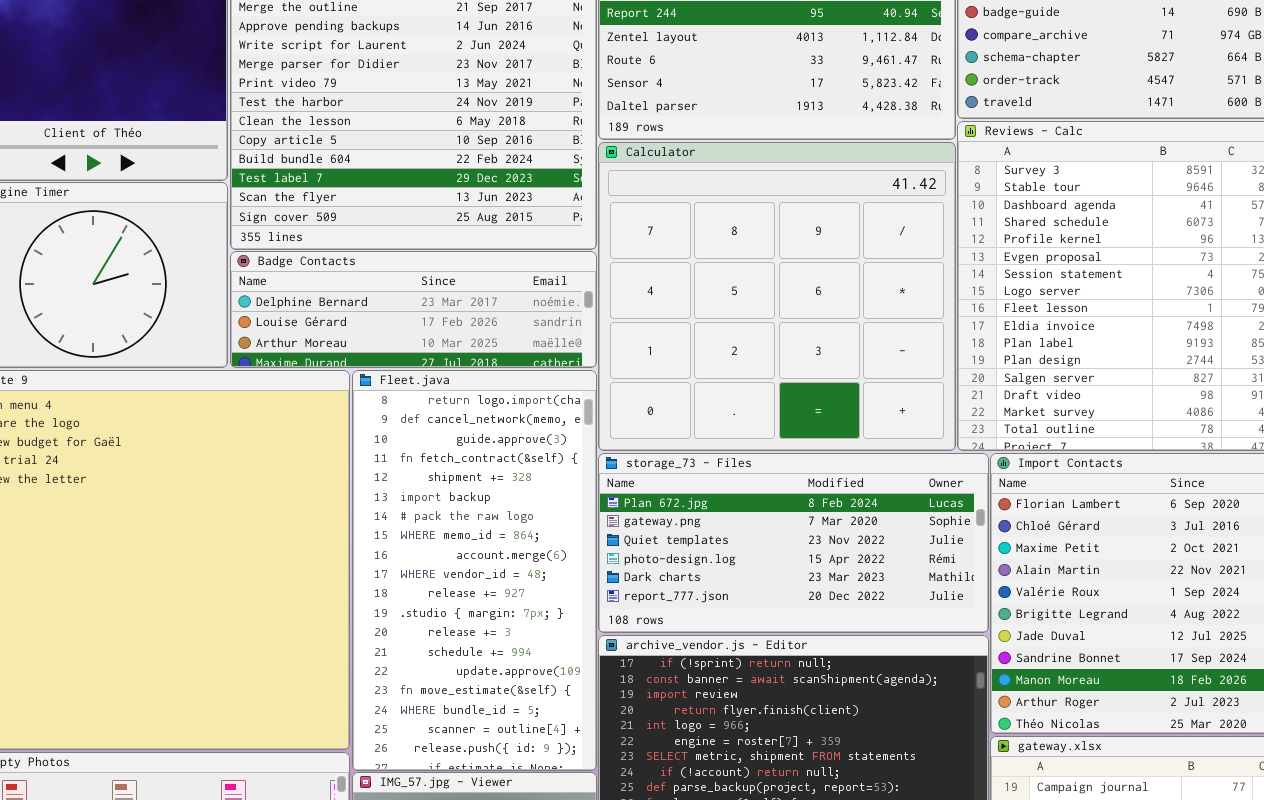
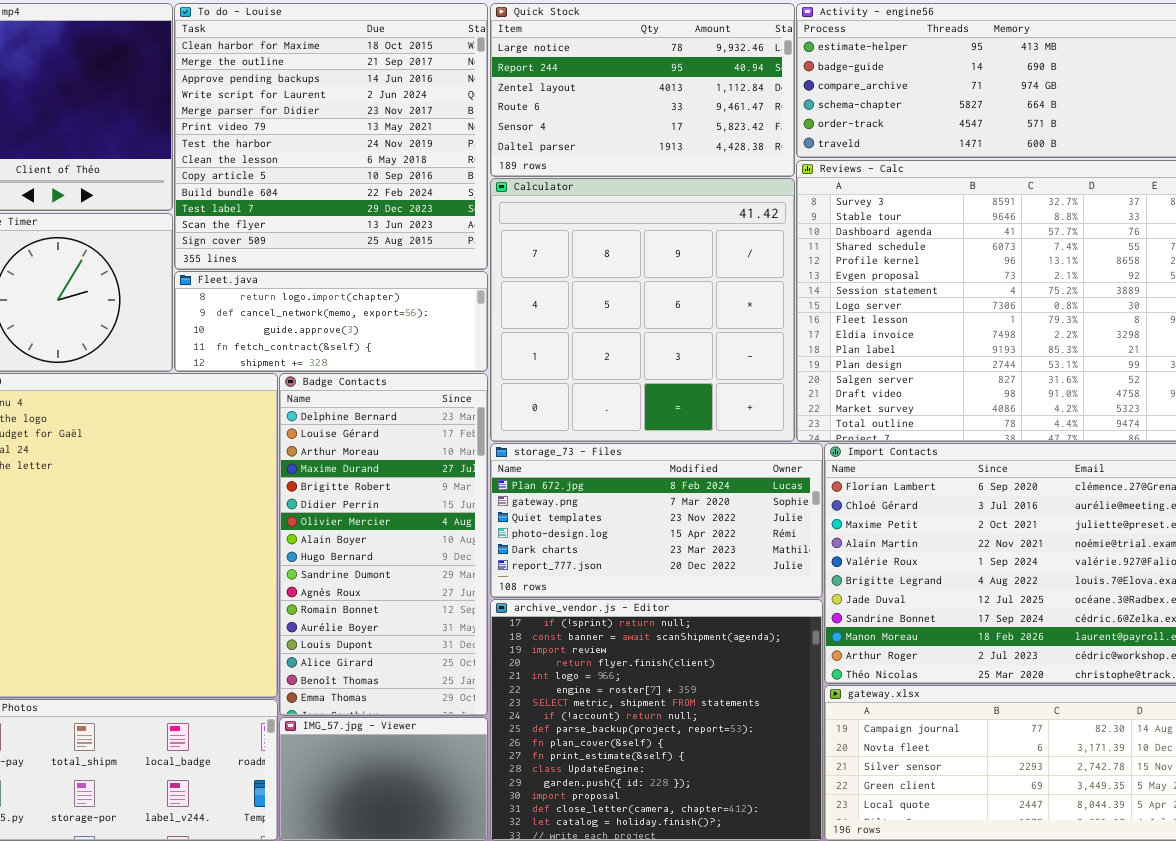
Badge Contacts: [230,251,597,368] -> [279,373,488,716], moved, resized
Fleet.java: [352,370,597,771] -> [174,271,488,372], moved, resized

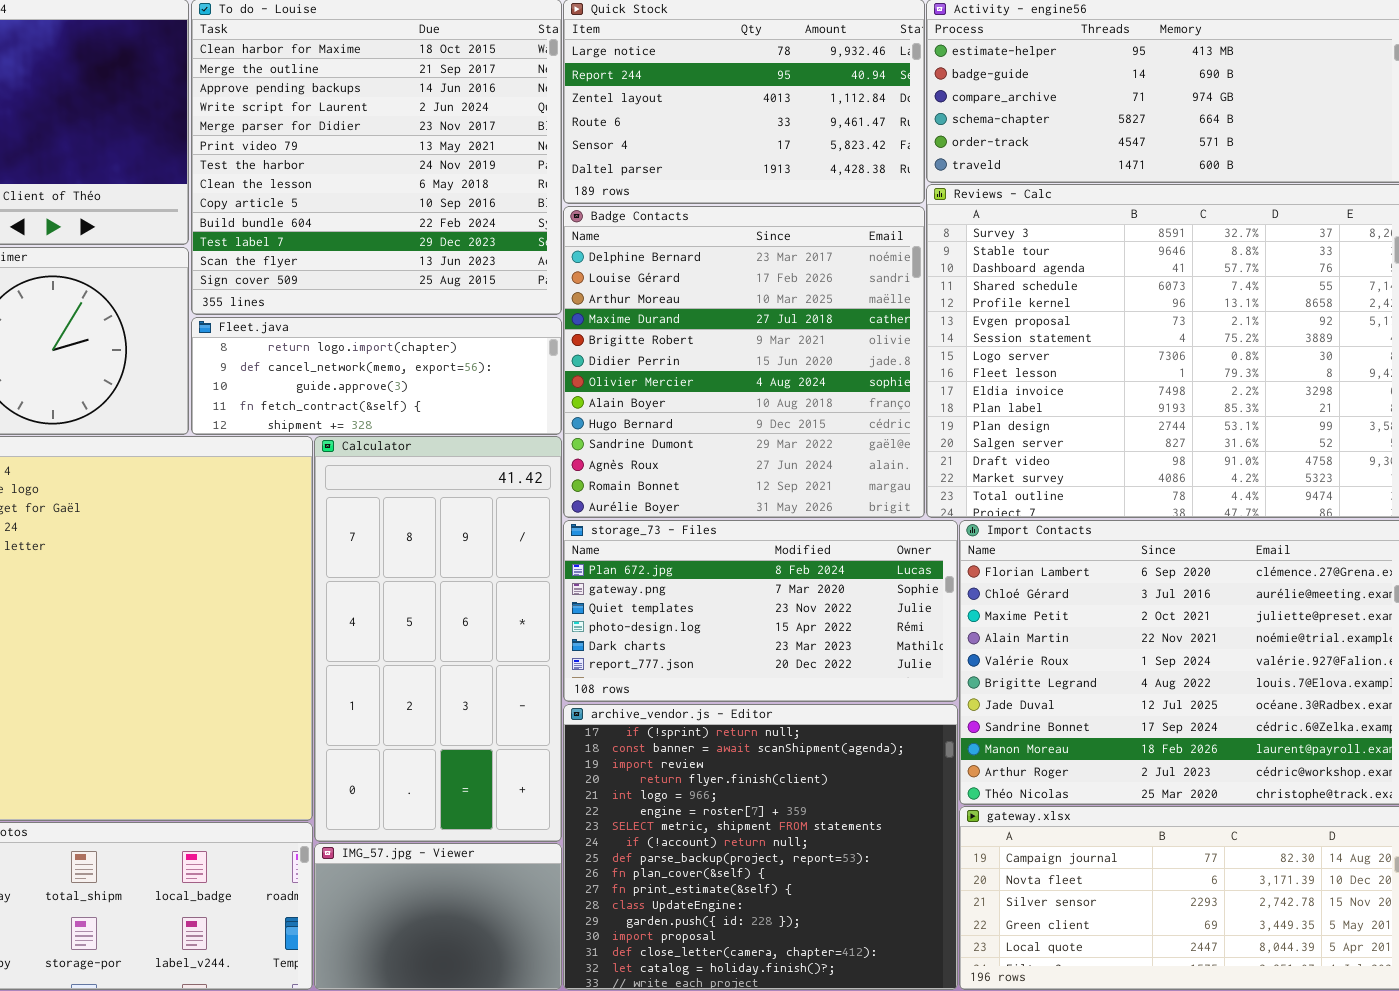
Calculator: [490,178,795,442] -> [314,436,562,842], moved, resized
Badge Contacts: [279,373,488,716] -> [563,206,925,518], moved, resized

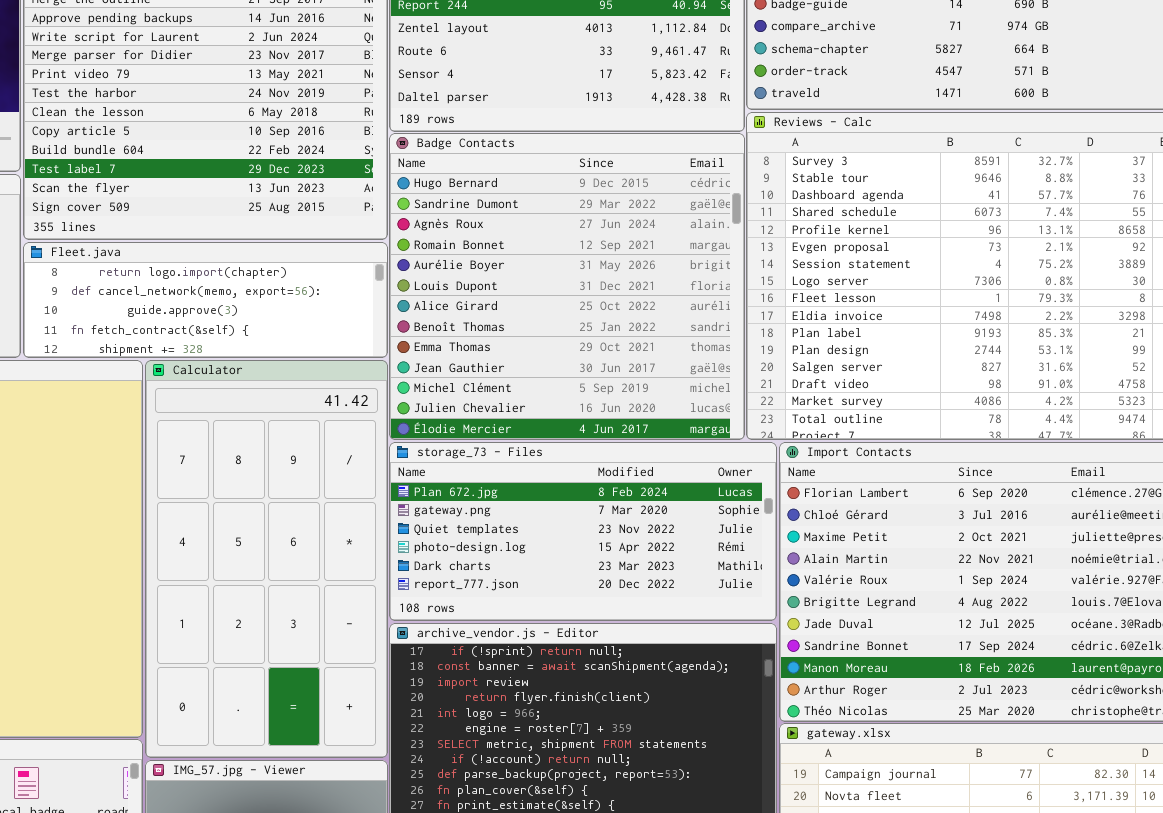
Badge Contacts: [563,206,925,518] -> [389,133,745,440], scrolled down 8 rows

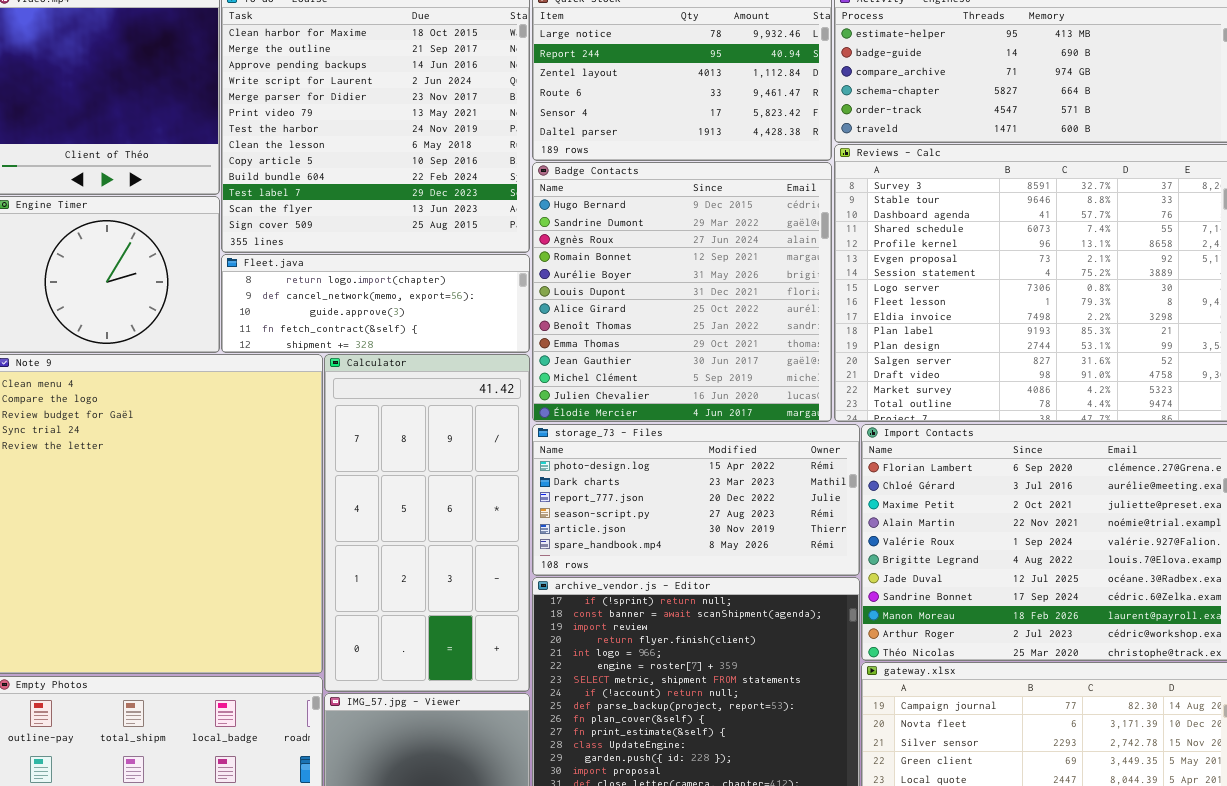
storage_73 - Files: [389,442,777,621] -> [532,424,860,576], scrolled down 3 rows

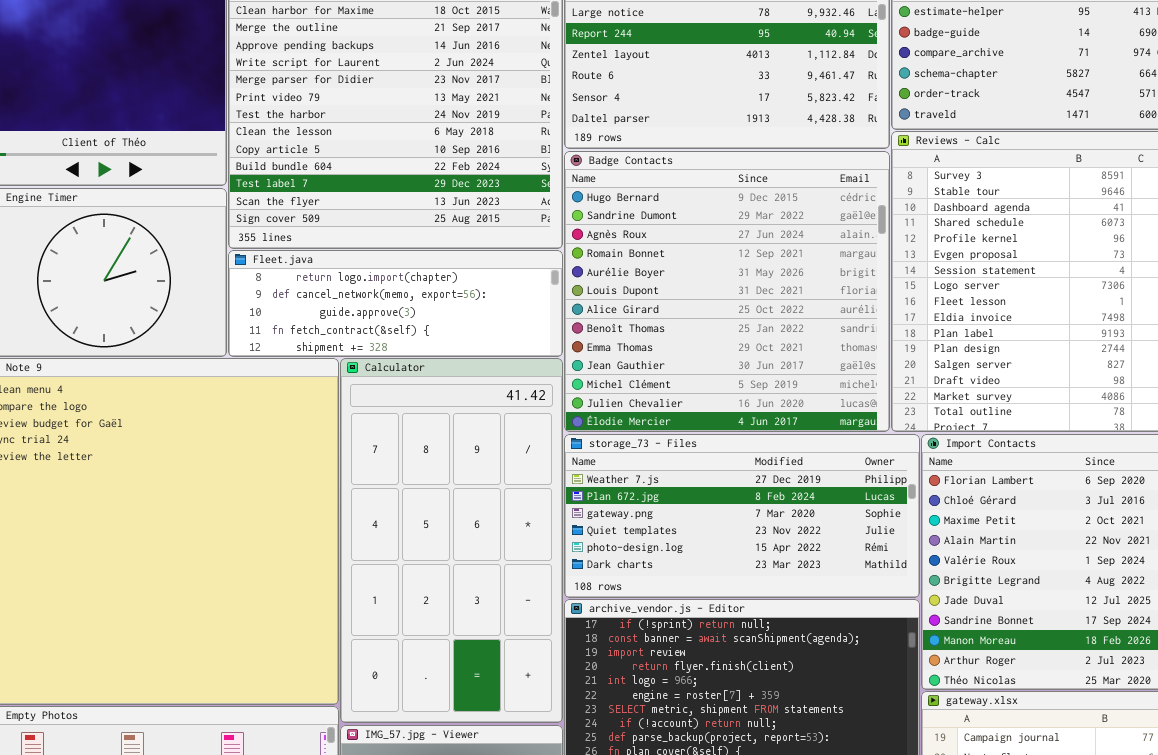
storage_73 - Files: [532,424,860,576] -> [564,434,920,598], scrolled up 4 rows

